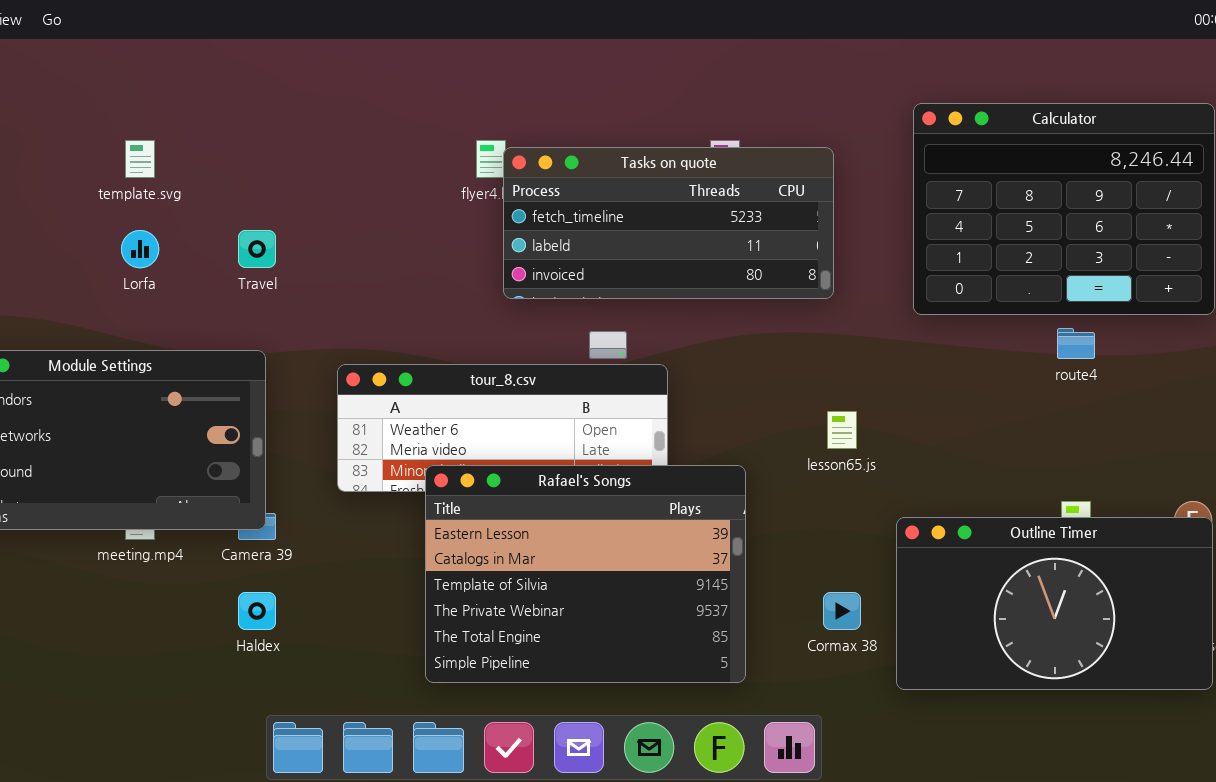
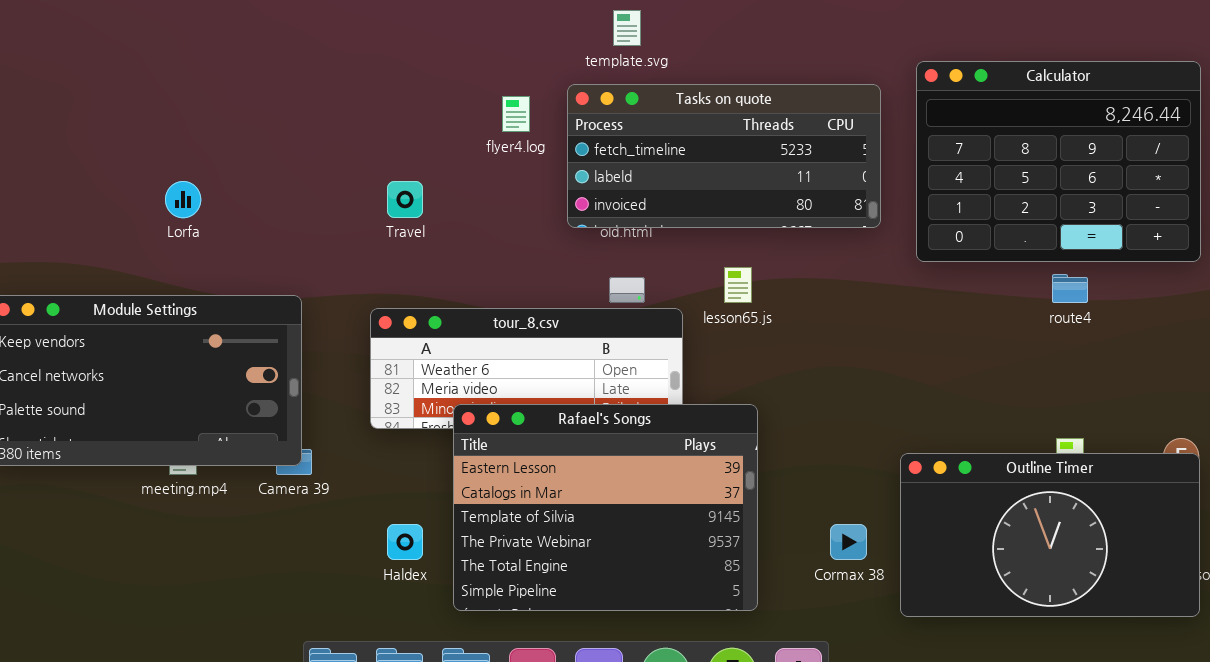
template.svg: [125,140,155,178] -> [613,10,641,46], moved
Tasks on quote: [503,147,834,299] -> [567,84,881,228], moved
Travel: [238,230,276,268] -> [387,181,423,218], moved
lesson65.js: [827,411,857,449] -> [724,267,752,303], moved
Haldex: [238,592,276,630] -> [387,524,423,560], moved

